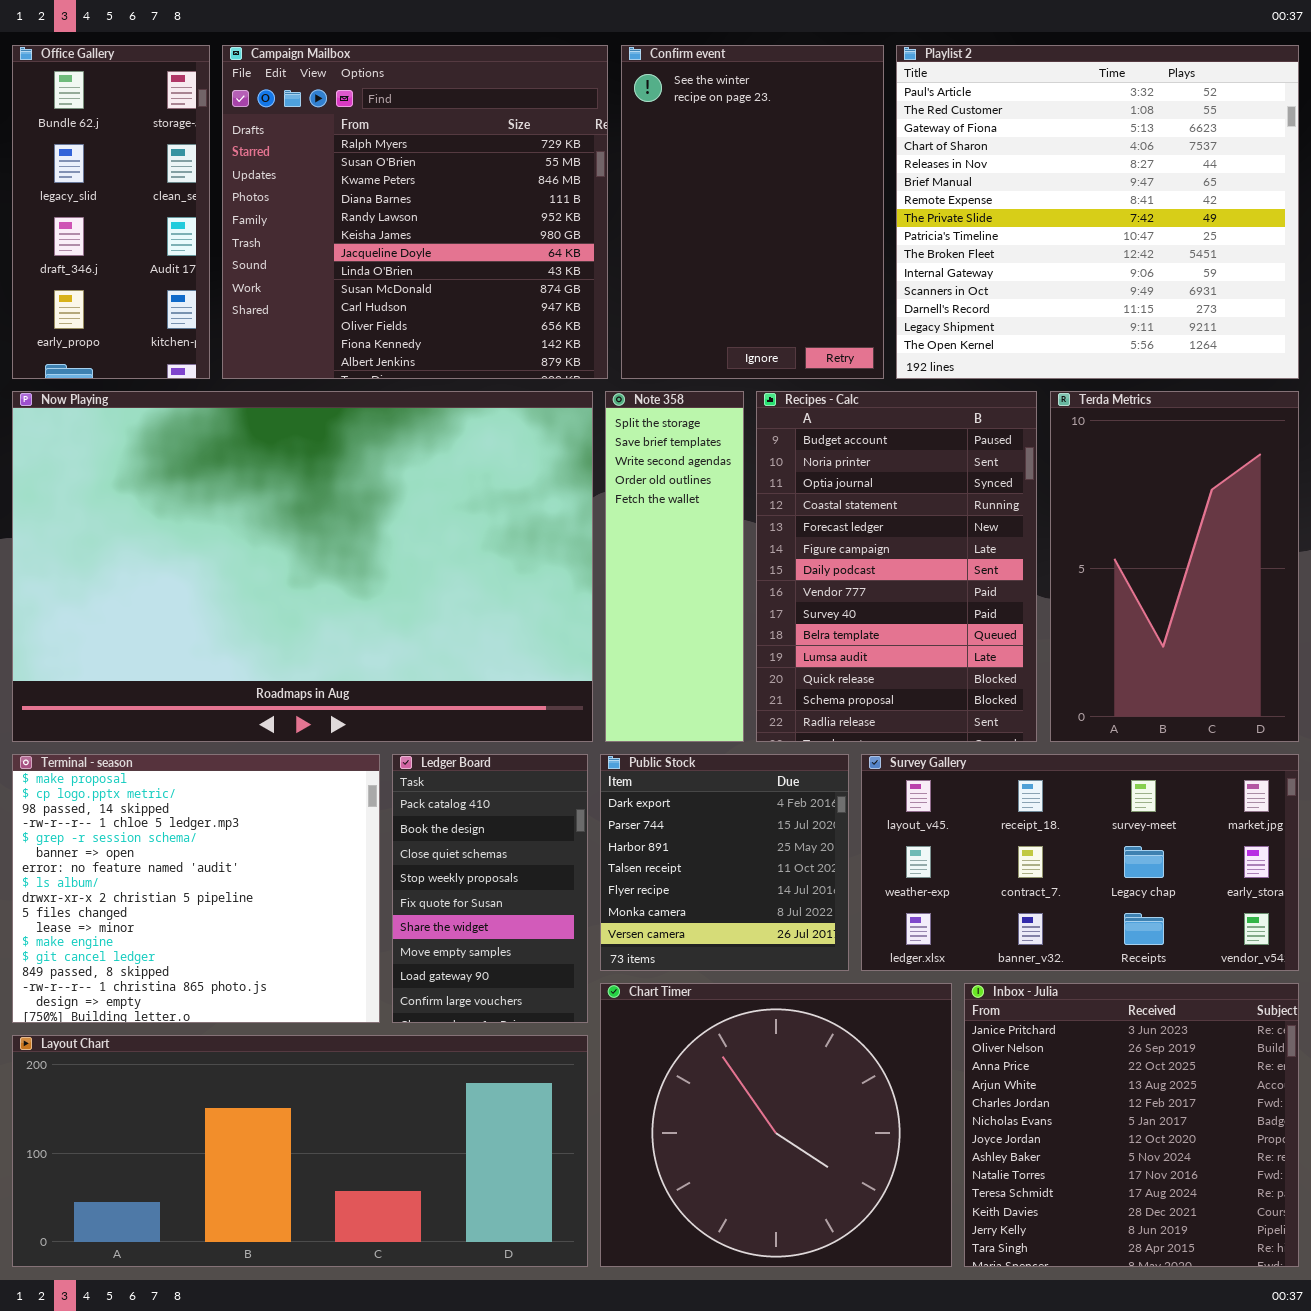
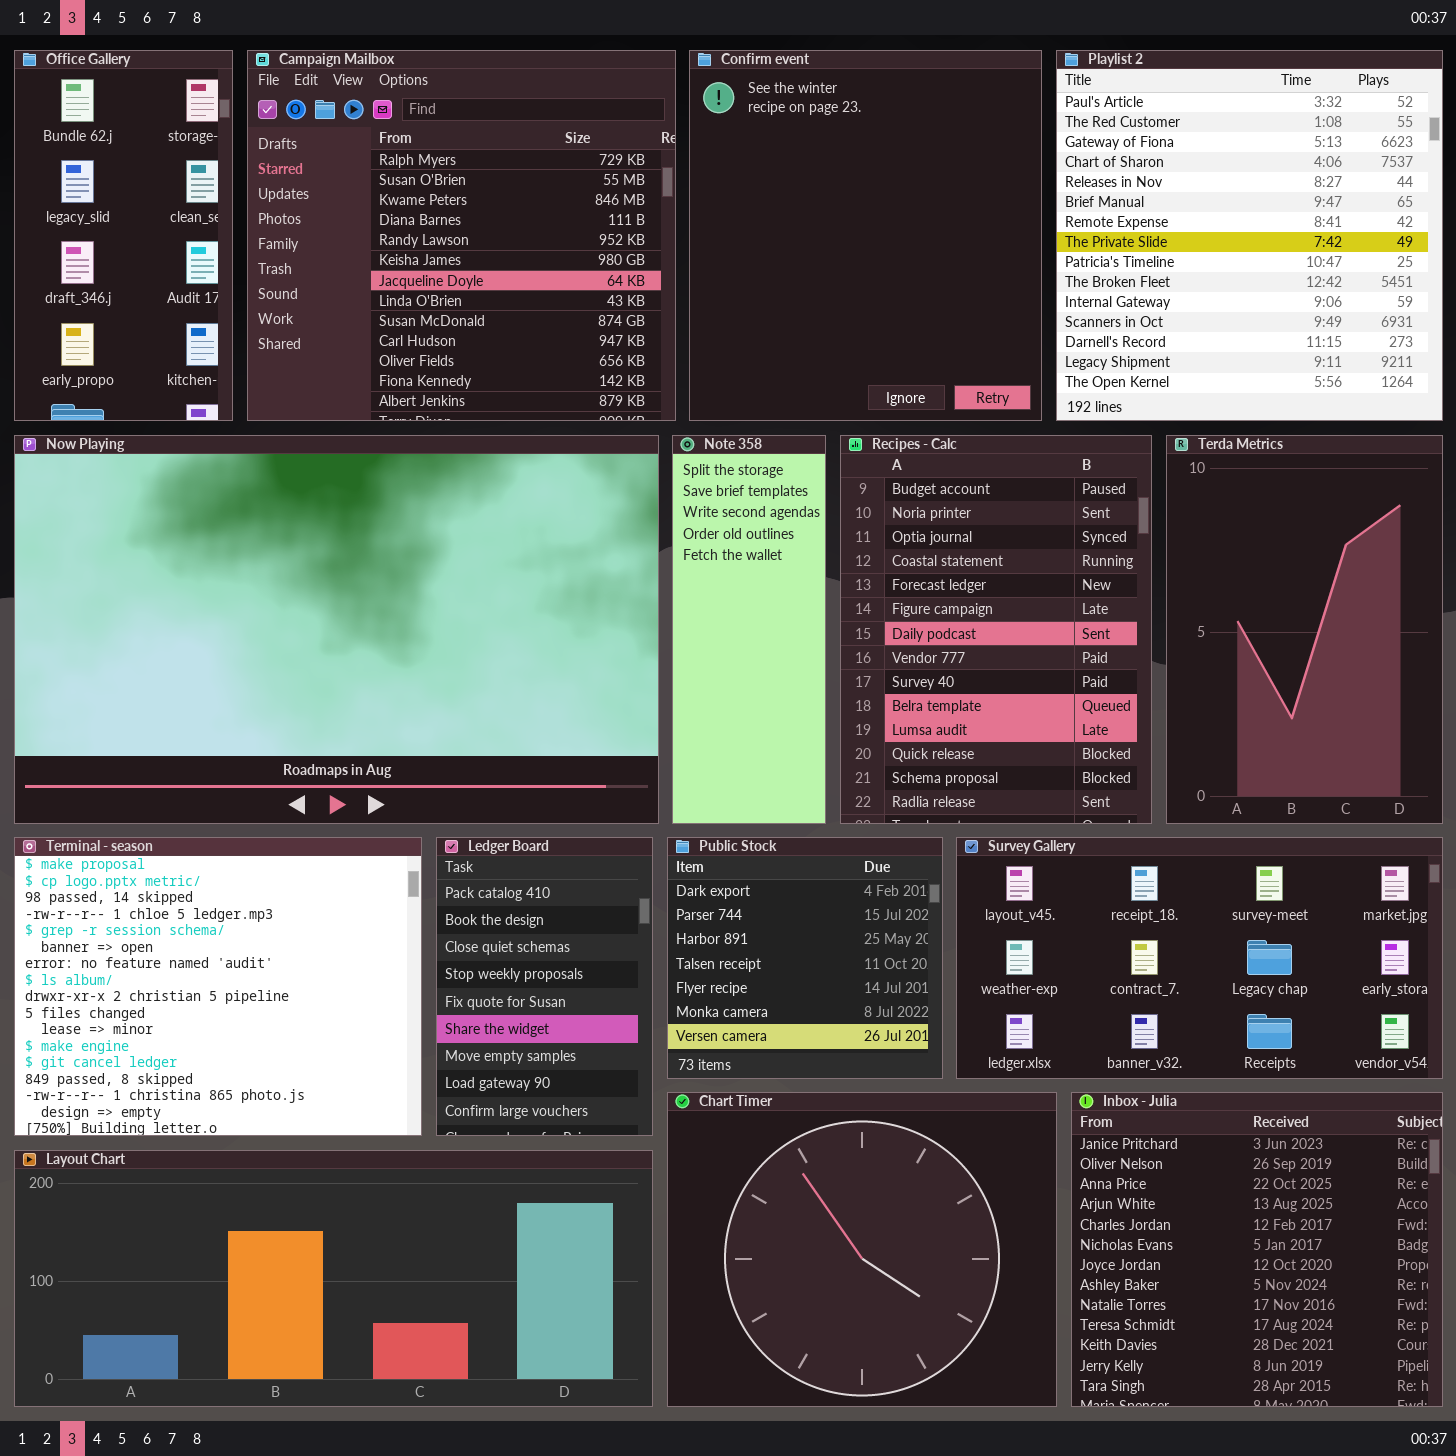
Confirm event: [621,45,884,379] -> [689,50,1042,421], resized
Playlist 2: [896,45,1299,379] -> [1056,50,1443,421], resized

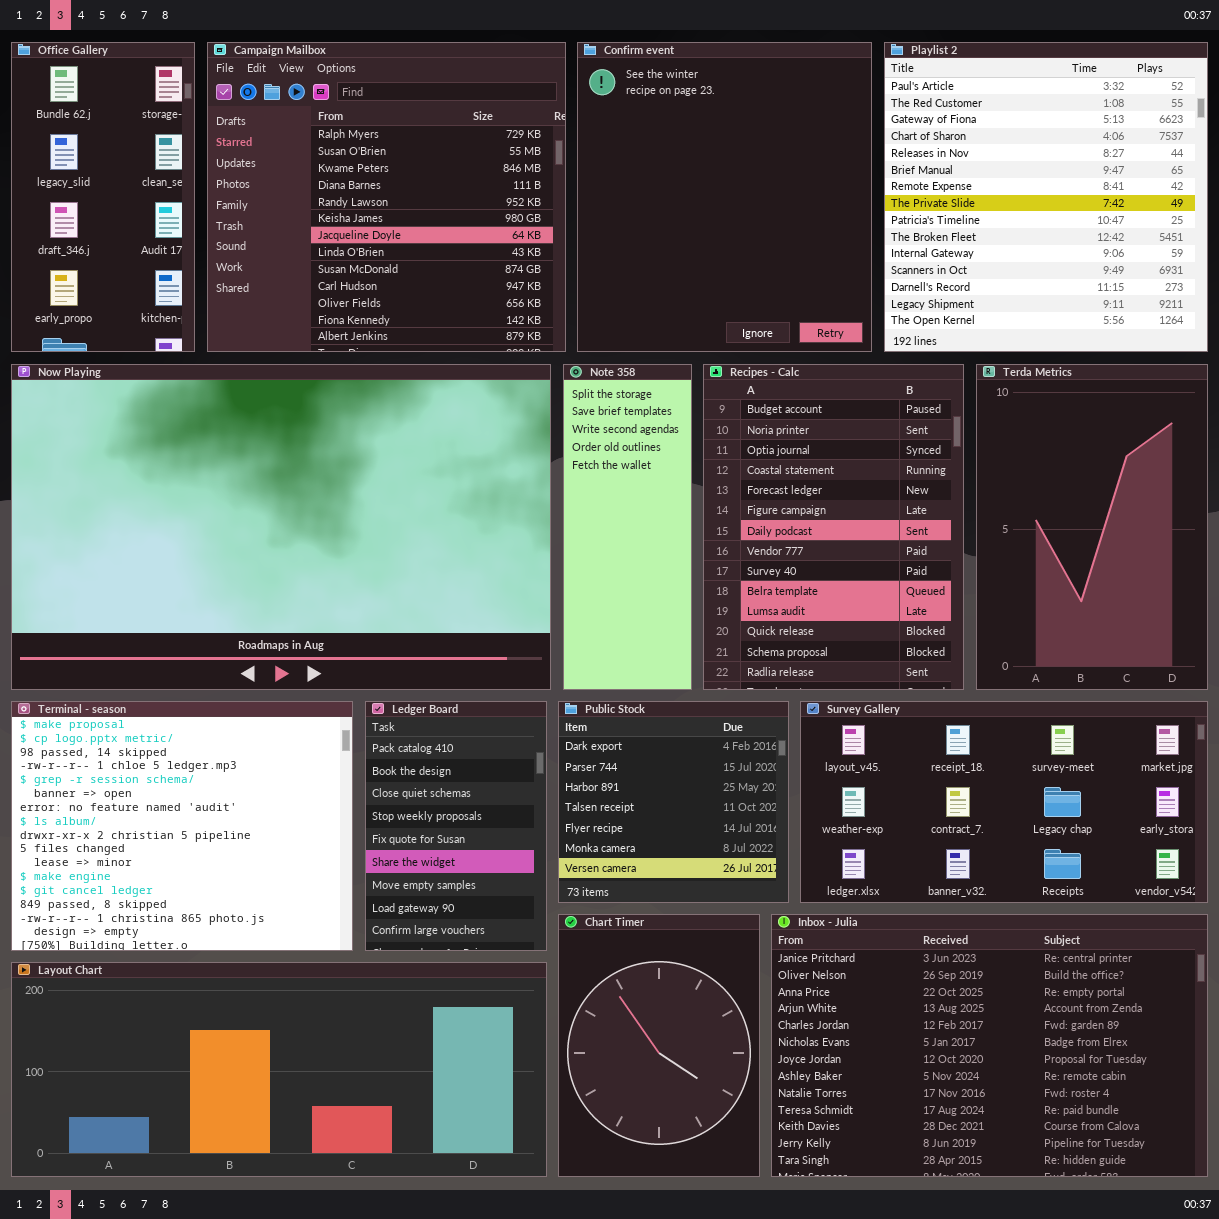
Chart Timer: [667,1092,1057,1407] -> [558,914,760,1177], resized
Inbox - Julia: [1071,1092,1443,1407] -> [771,914,1208,1177], resized

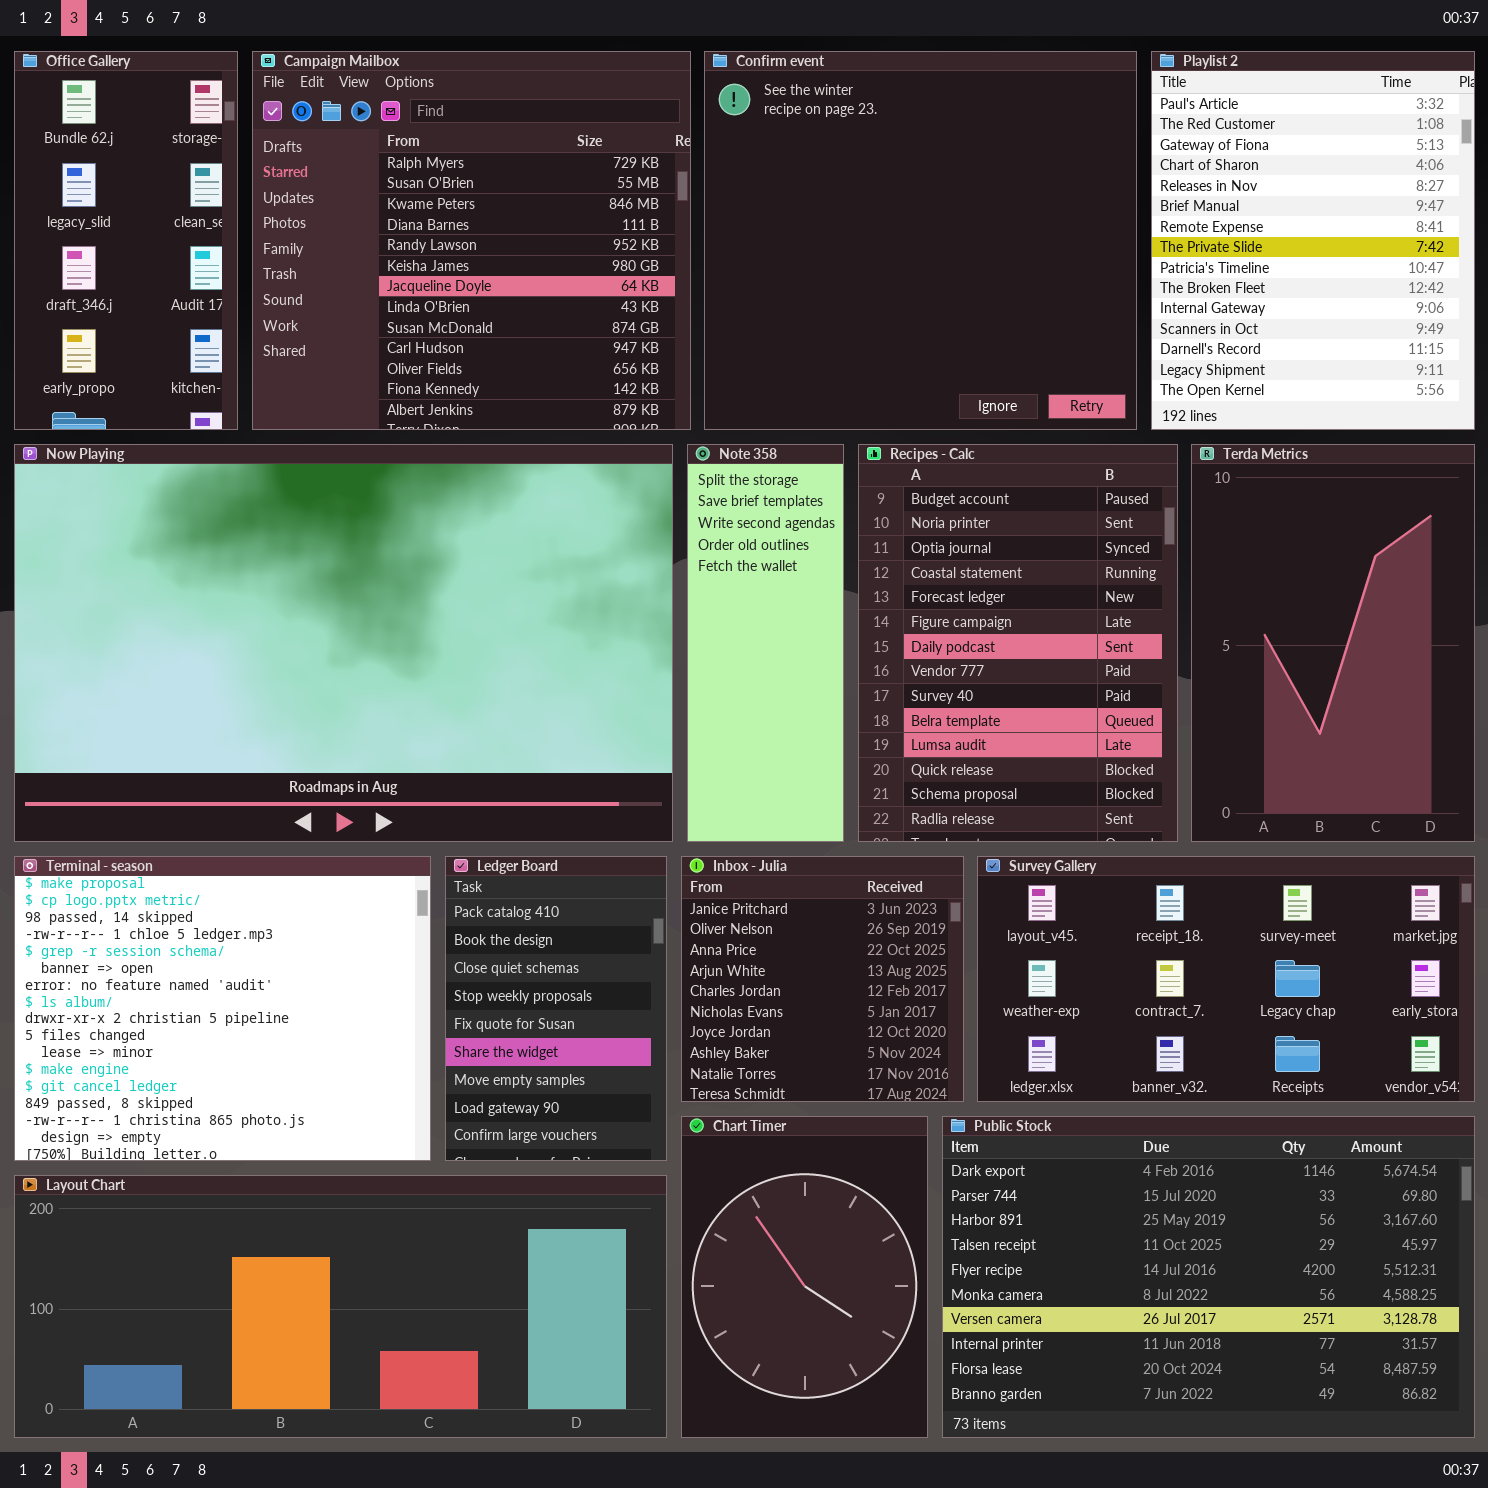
Confirm event: [577,42,872,352] -> [704,51,1137,430], resized
Playlist 2: [884,42,1208,352] -> [1151,51,1475,430], resized
Public Stock: [558,701,789,903] -> [942,1116,1475,1438], moved, resized
Inbox - Julia: [771,914,1208,1177] -> [681,856,964,1102], moved, resized

